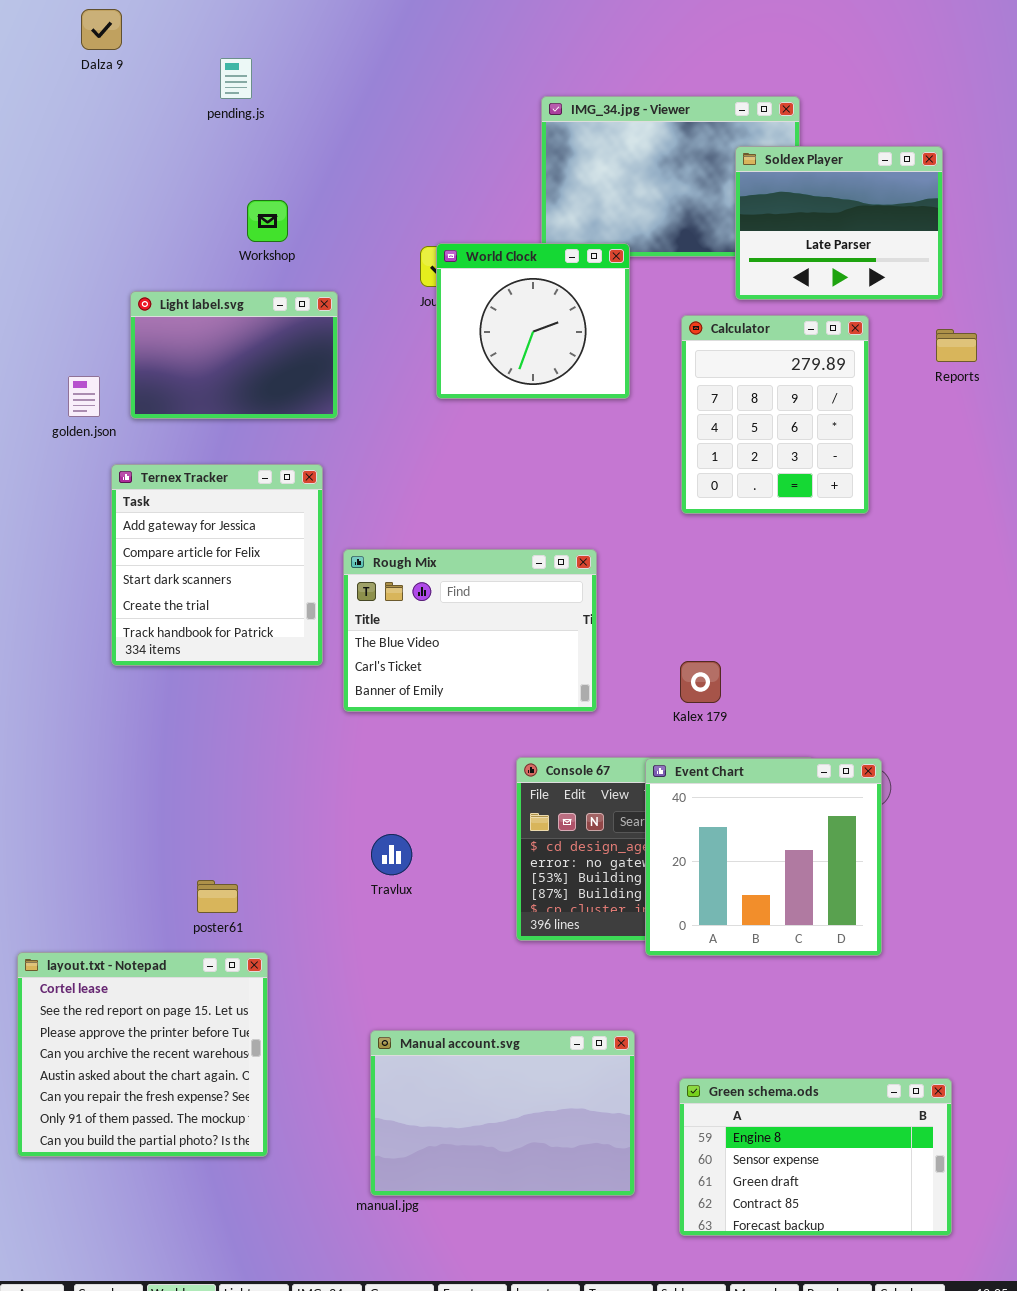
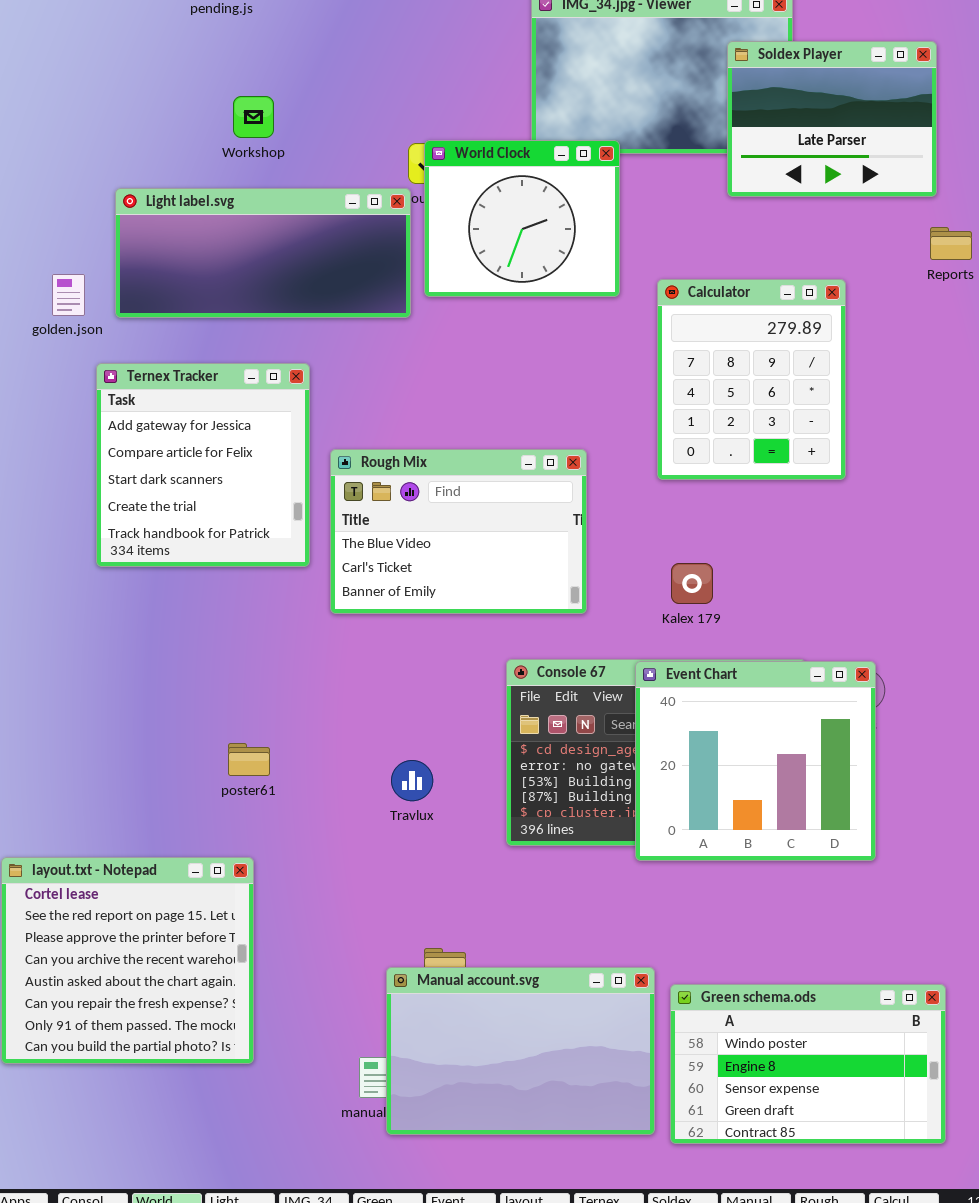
Light label.svg: [130,291,338,419] -> [115,188,411,318], resized
Calculator: [681,315,869,514] -> [657,279,846,480], moved
Travlux: [371,834,412,875] -> [391,760,433,801], moved
poster61: [197,880,238,913] -> [228,743,270,776], moved
Manual account.svg: [370,1030,635,1196] -> [386,967,655,1135], moved
Green schema.ods: [679,1078,952,1236] -> [670,984,946,1144], scrolled up 1 row

